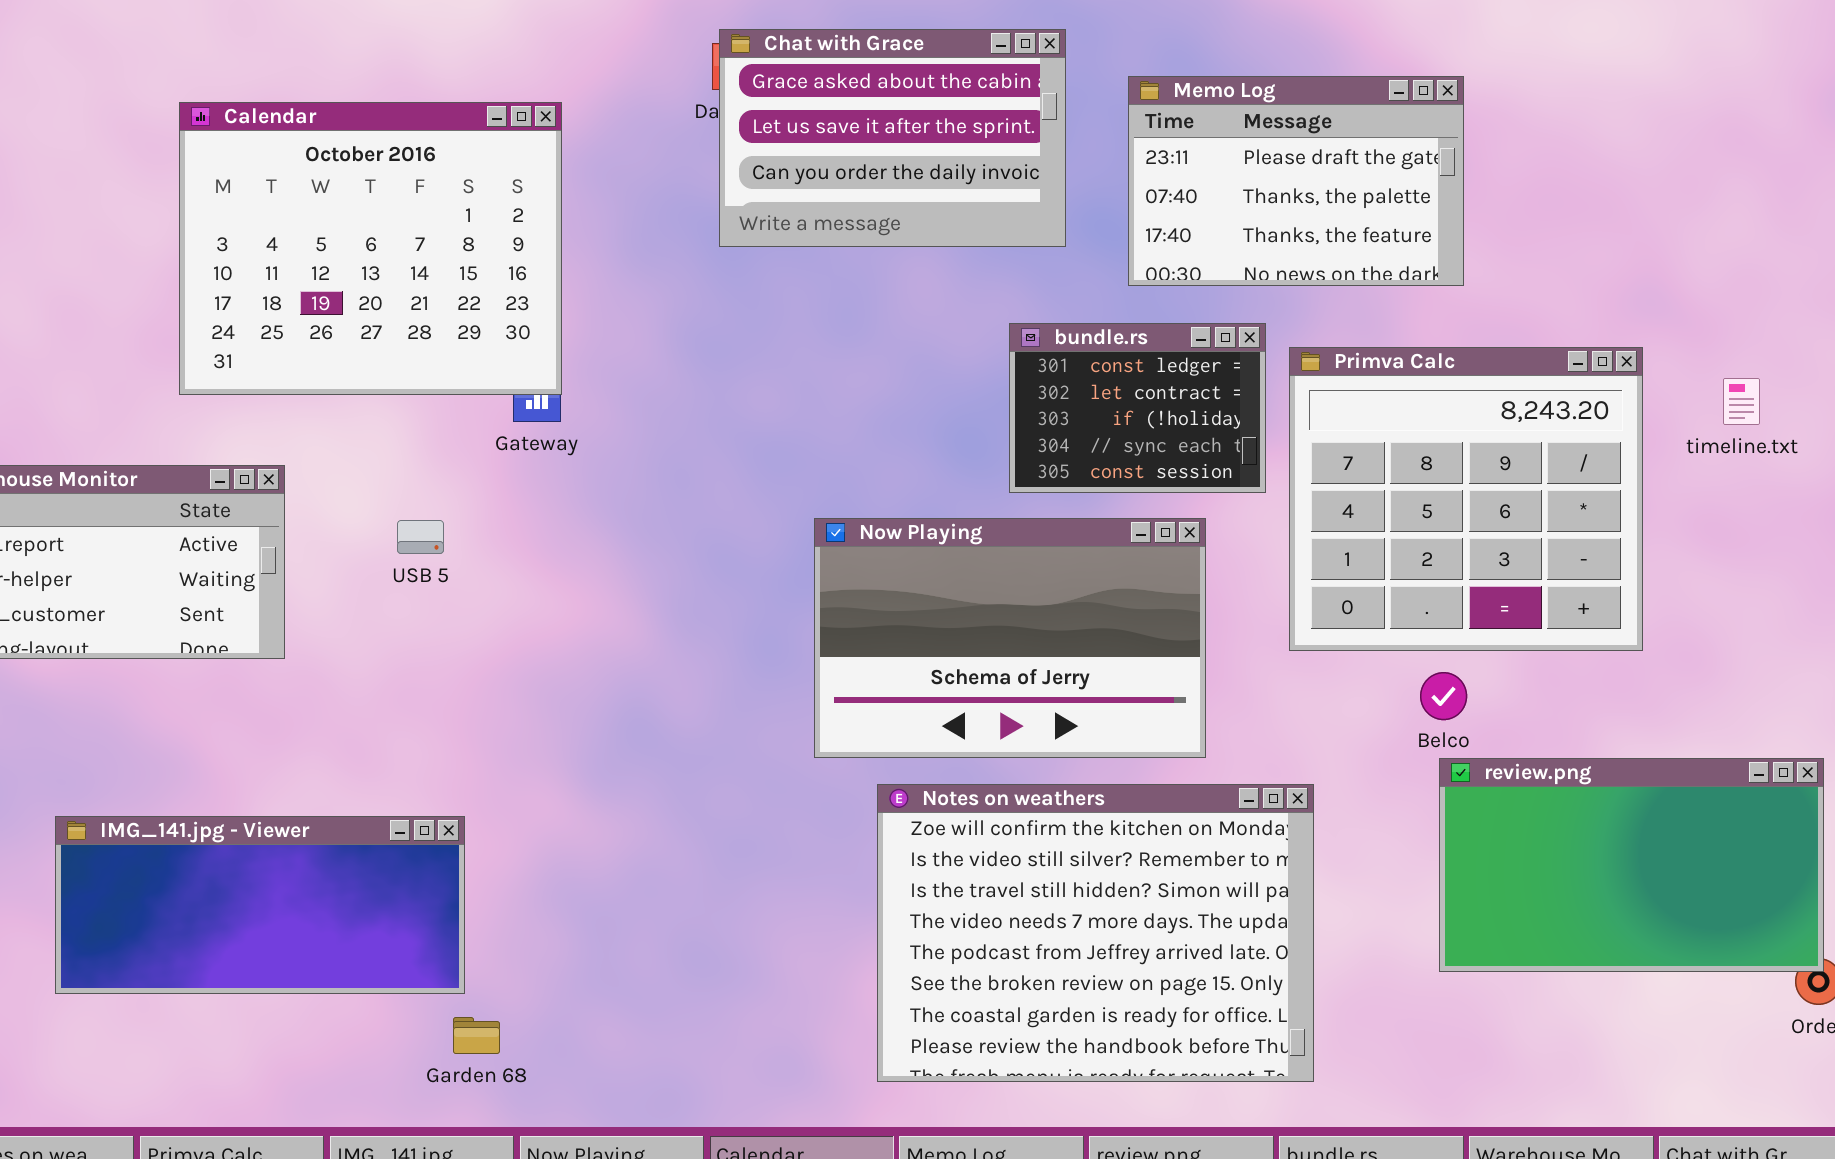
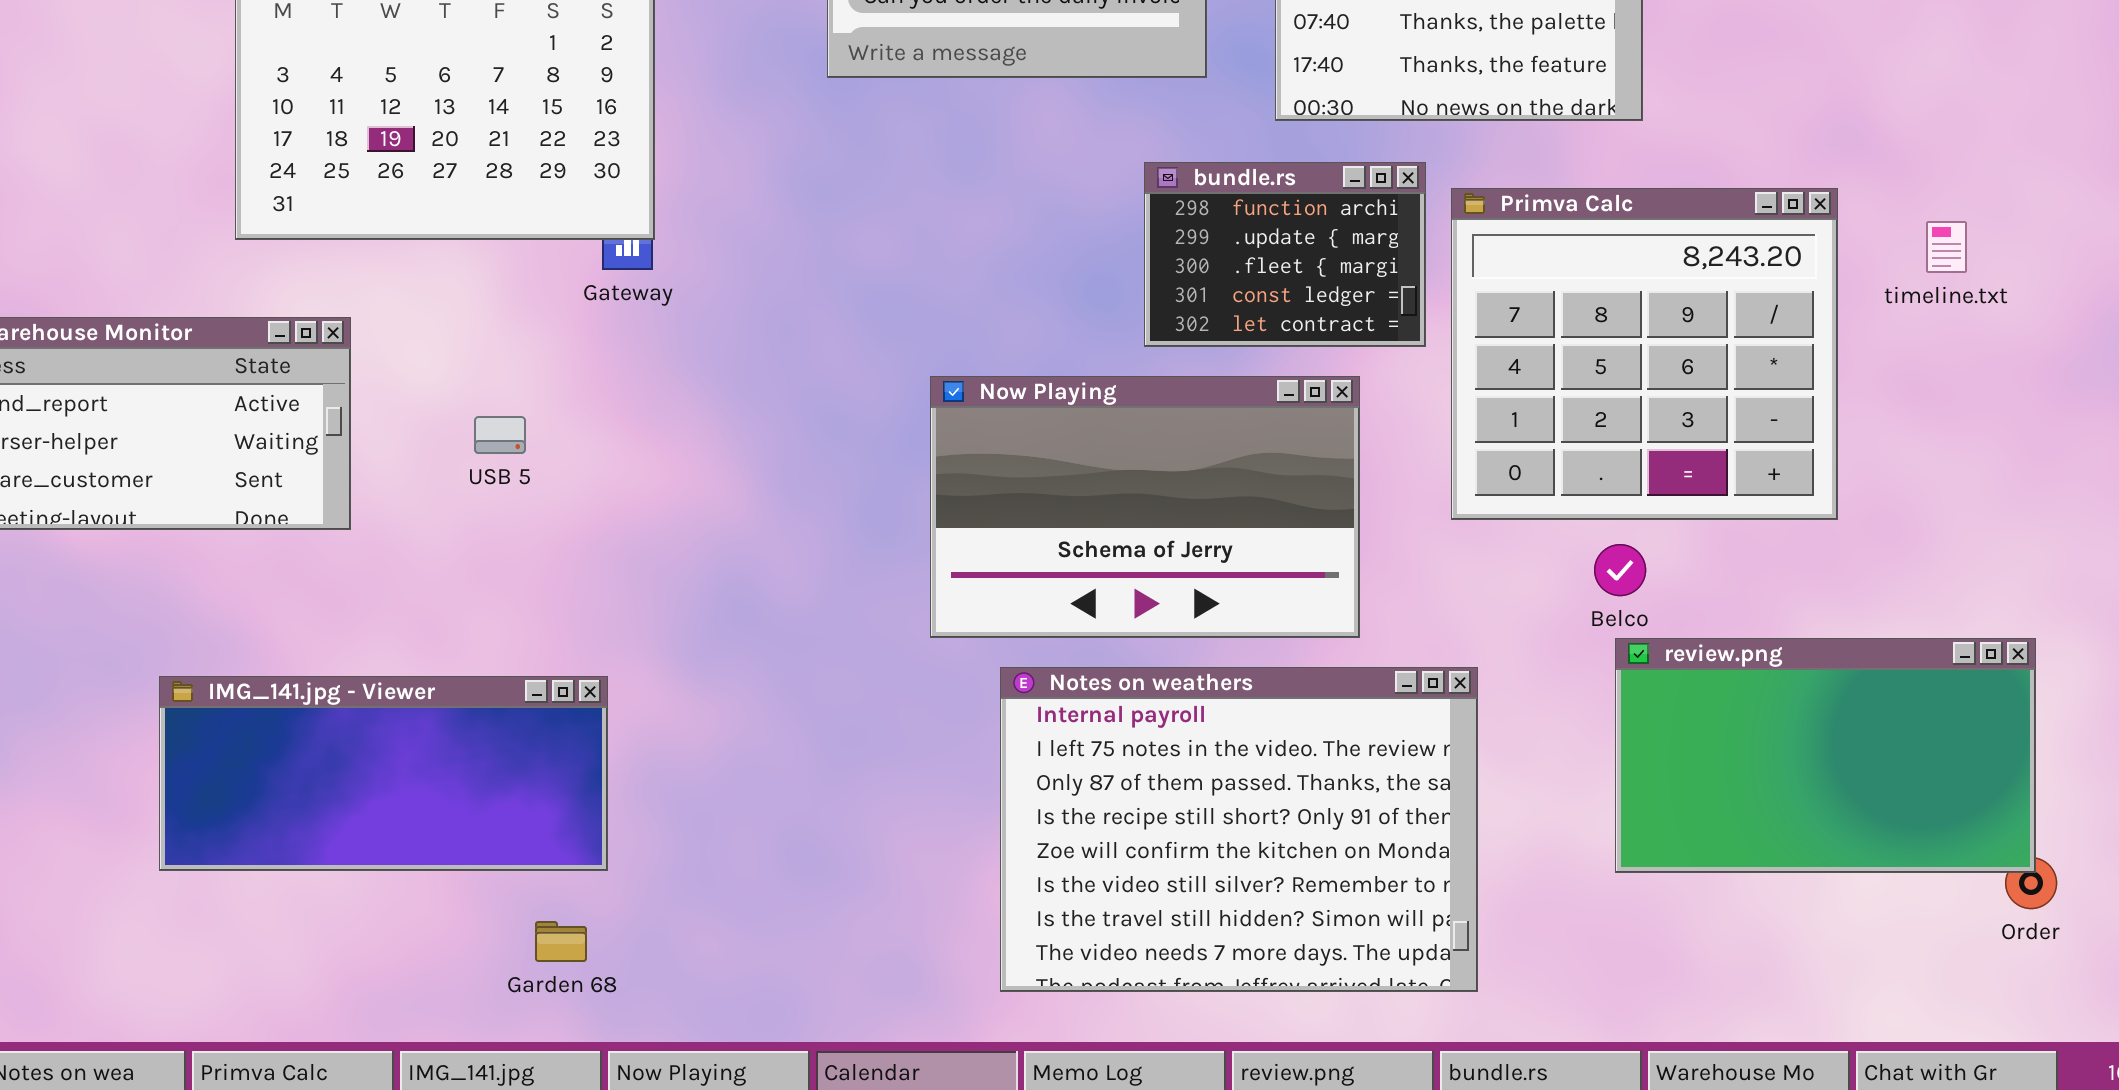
bundle.rs: [1009,323,1266,493] -> [1144,162,1426,347], scrolled up 3 rows
USB 5: [397,520,444,554] -> [474,416,526,454], moved
Notes on weathers: [877,784,1314,1082] -> [1000,667,1478,992], scrolled up 4 rows
IMG_141.jpg - Viewer: [55,816,465,994] -> [159,676,608,871], moved

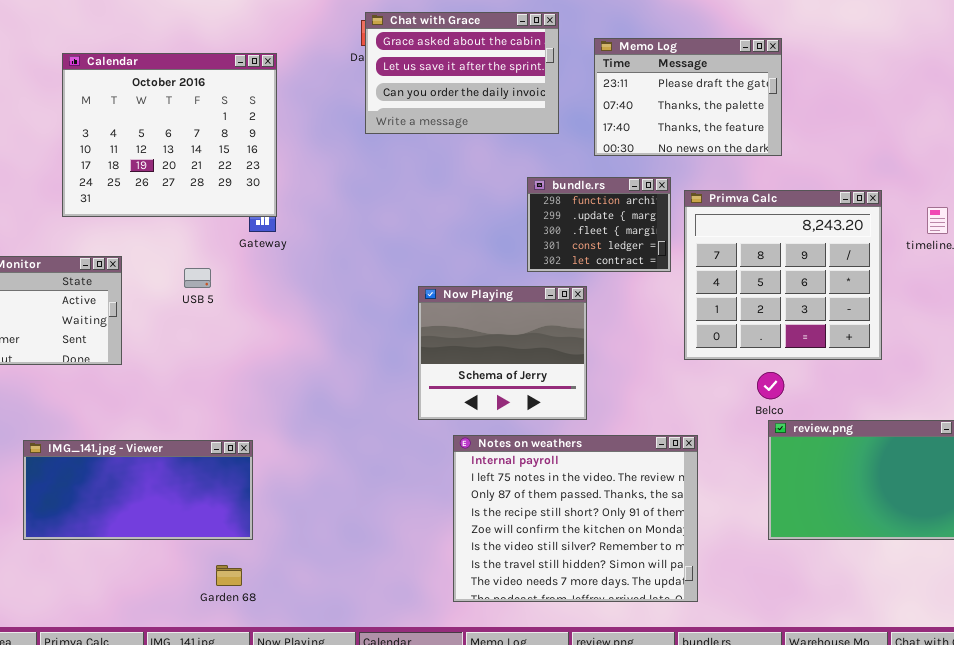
Now Playing: [930,376,1360,638] -> [418,286,587,420], resized
USB 5: [474,416,526,454] -> [184,268,211,288], moved

